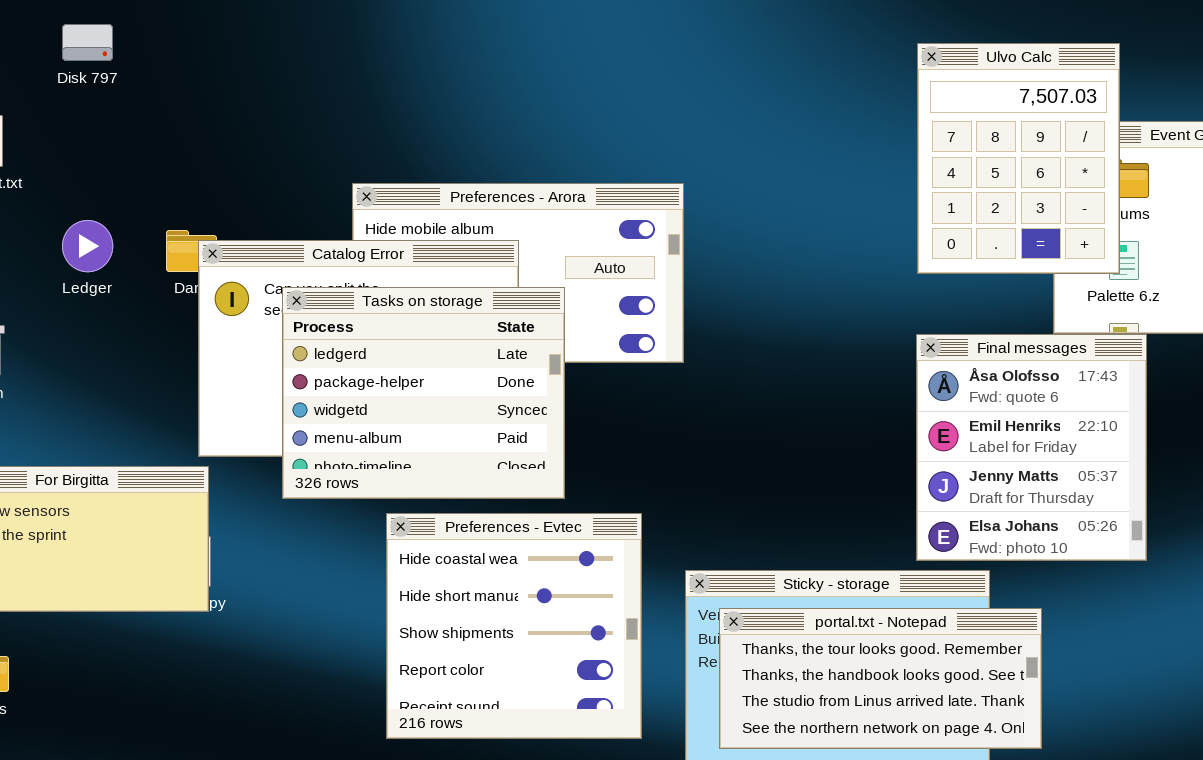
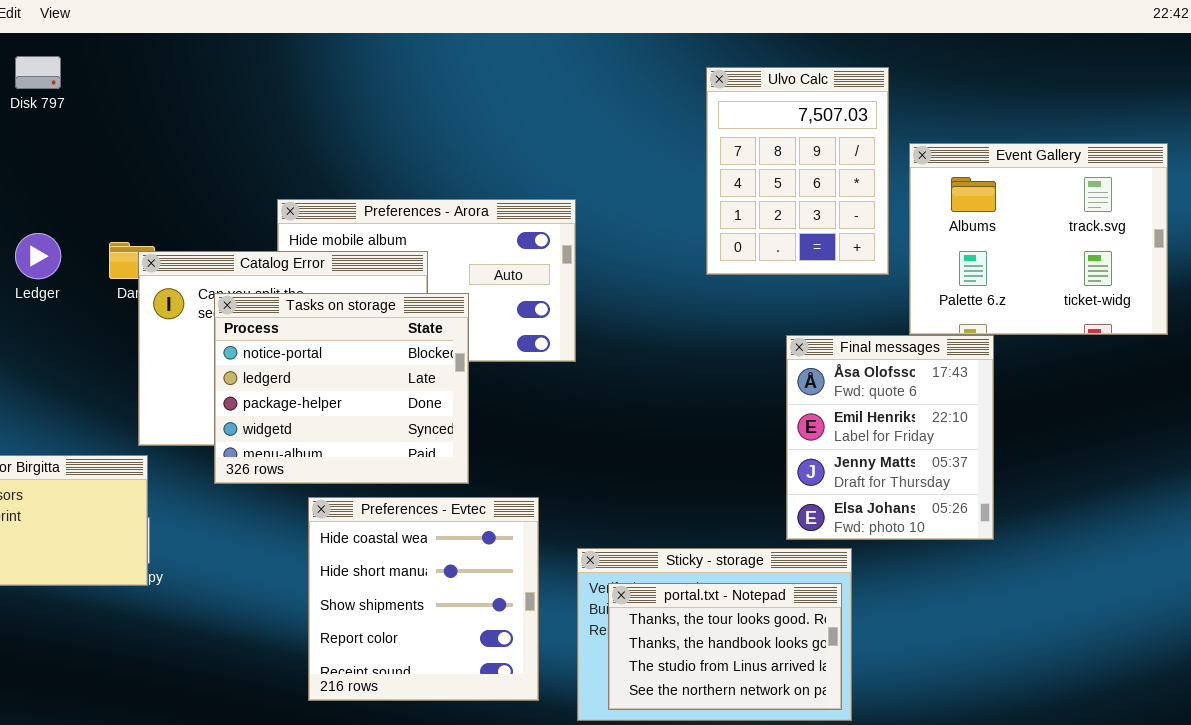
Ulvo Calc: [917,43,1120,274] -> [706,67,889,275], moved
Tasks on storage: [282,287,565,499] -> [214,293,469,484], scrolled up 1 row
portal.txt - Notepad: [719,608,1042,749] -> [608,583,842,710], resized

